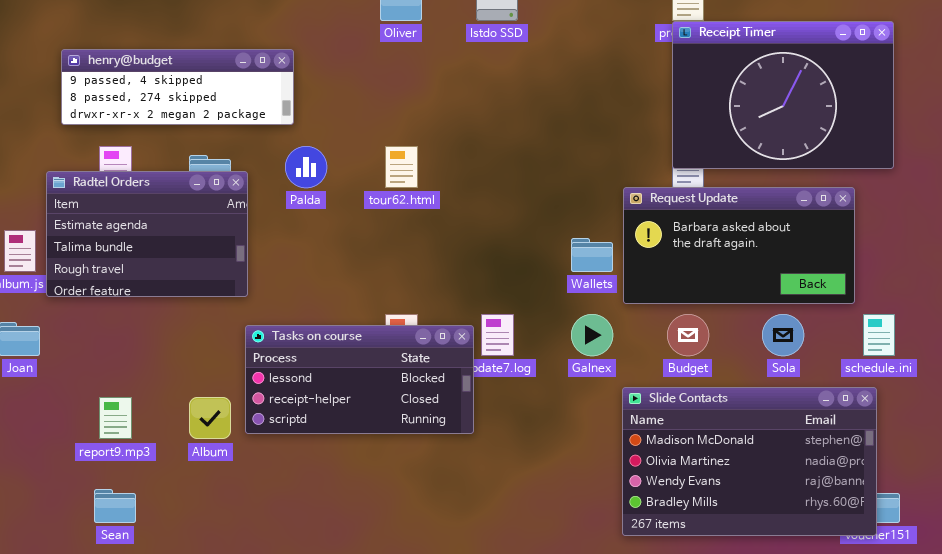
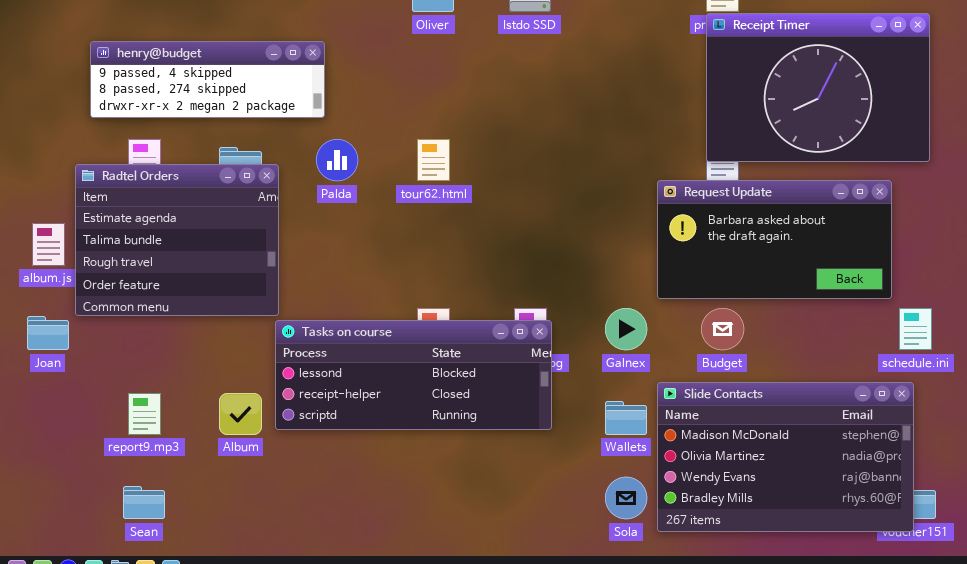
Radtel Orders: [46,171,248,297] -> [75,164,279,316], resized
Wallets: [571,238,613,272] -> [605,401,647,435], moved
Sola: [762,314,804,356] -> [605,477,647,519], moved
Tasks on course: [245,325,474,434] -> [275,320,552,430], resized

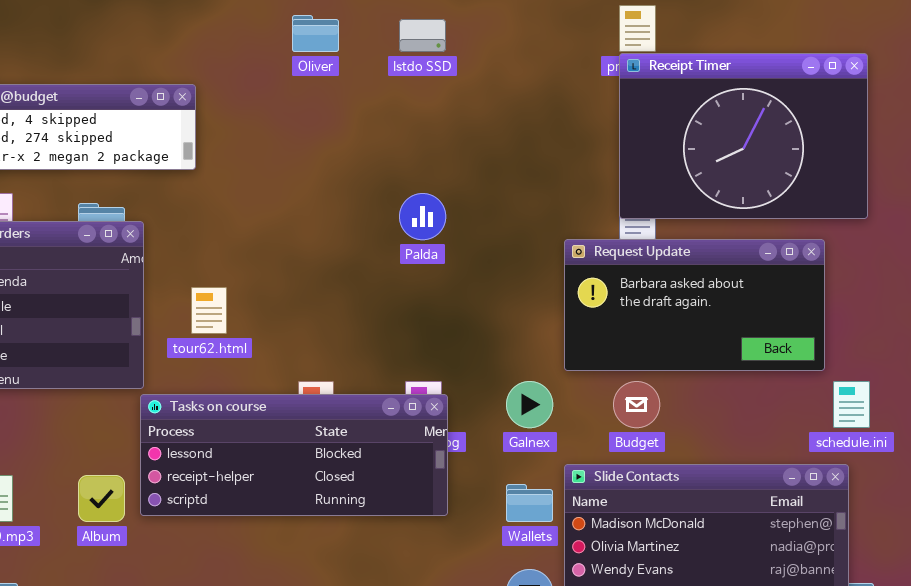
Palda: [316,139,358,181] -> [399,193,446,240], moved
tour62.html: [417,139,450,181] -> [191,287,227,334], moved

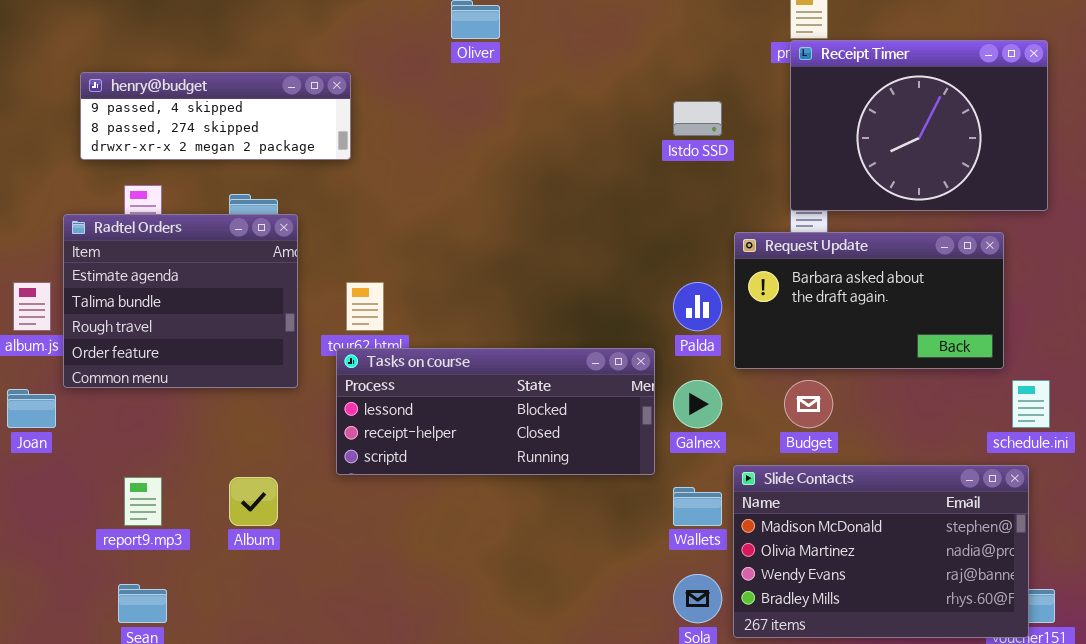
Istdo SSD: [399,19,446,52] -> [673,101,722,136], moved
Palda: [399,193,446,240] -> [673,282,722,331], moved
Tasks on course: [140,394,448,516] -> [336,348,655,475], moved

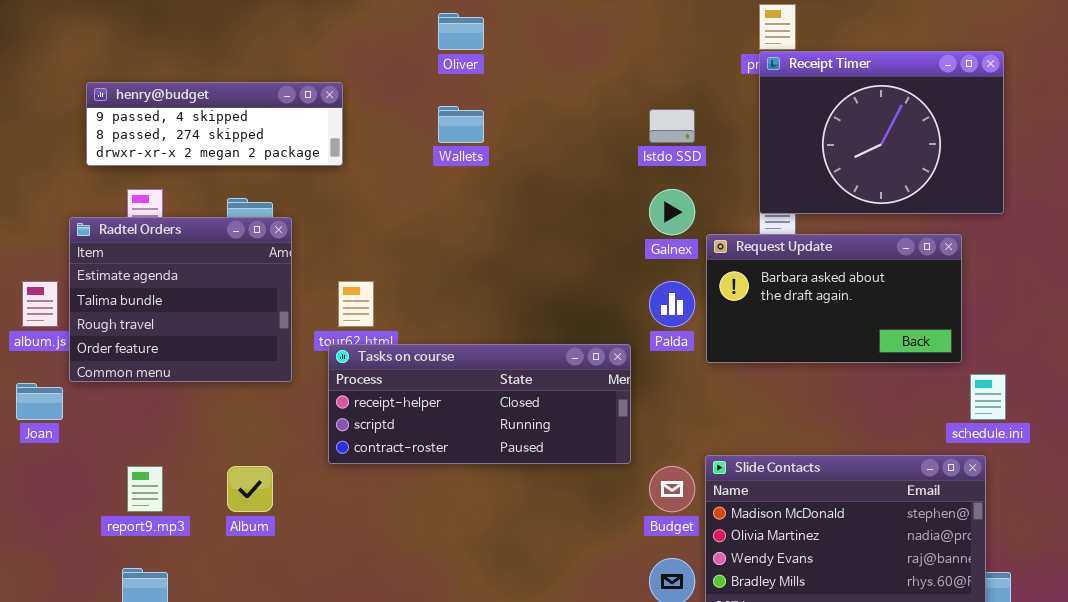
Tasks on course: [336,348,655,475] -> [328,344,631,464], scrolled down 1 row
Galnex: [673,380,722,428] -> [649,189,695,235], moved
Budget: [784,380,833,428] -> [649,466,695,512], moved
Wallets: [673,487,722,526] -> [438,106,484,143], moved

